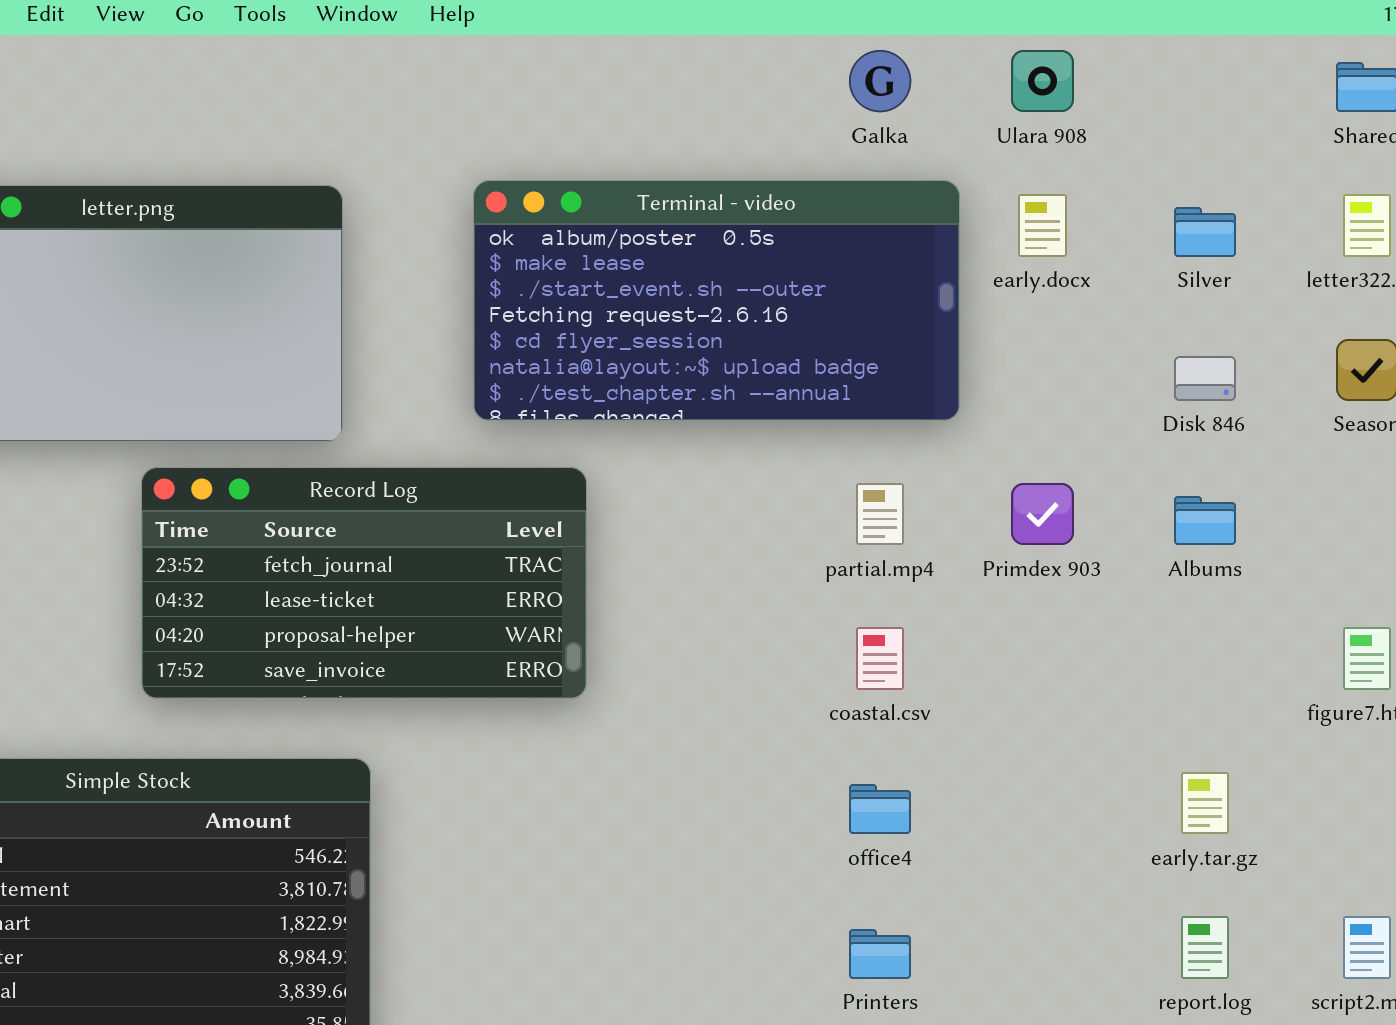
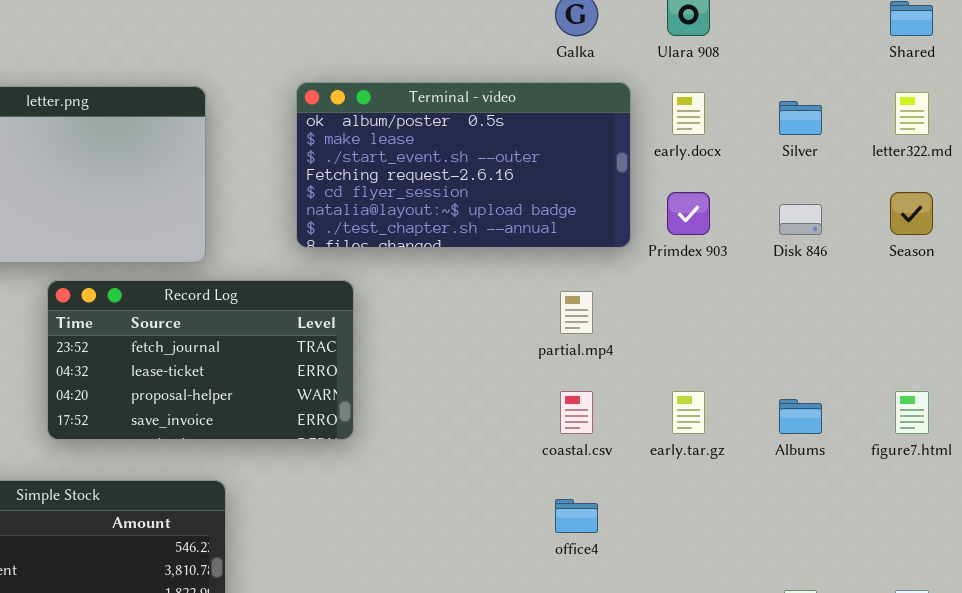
Record Log: [141,467,587,699] -> [47,280,354,440], moved
Primdex 903: [1011,483,1074,545] -> [667,192,710,235], moved
Albums: [1174,496,1236,545] -> [779,399,822,434], moved
early.tar.gz: [1181,772,1229,834] -> [672,391,705,434], moved

